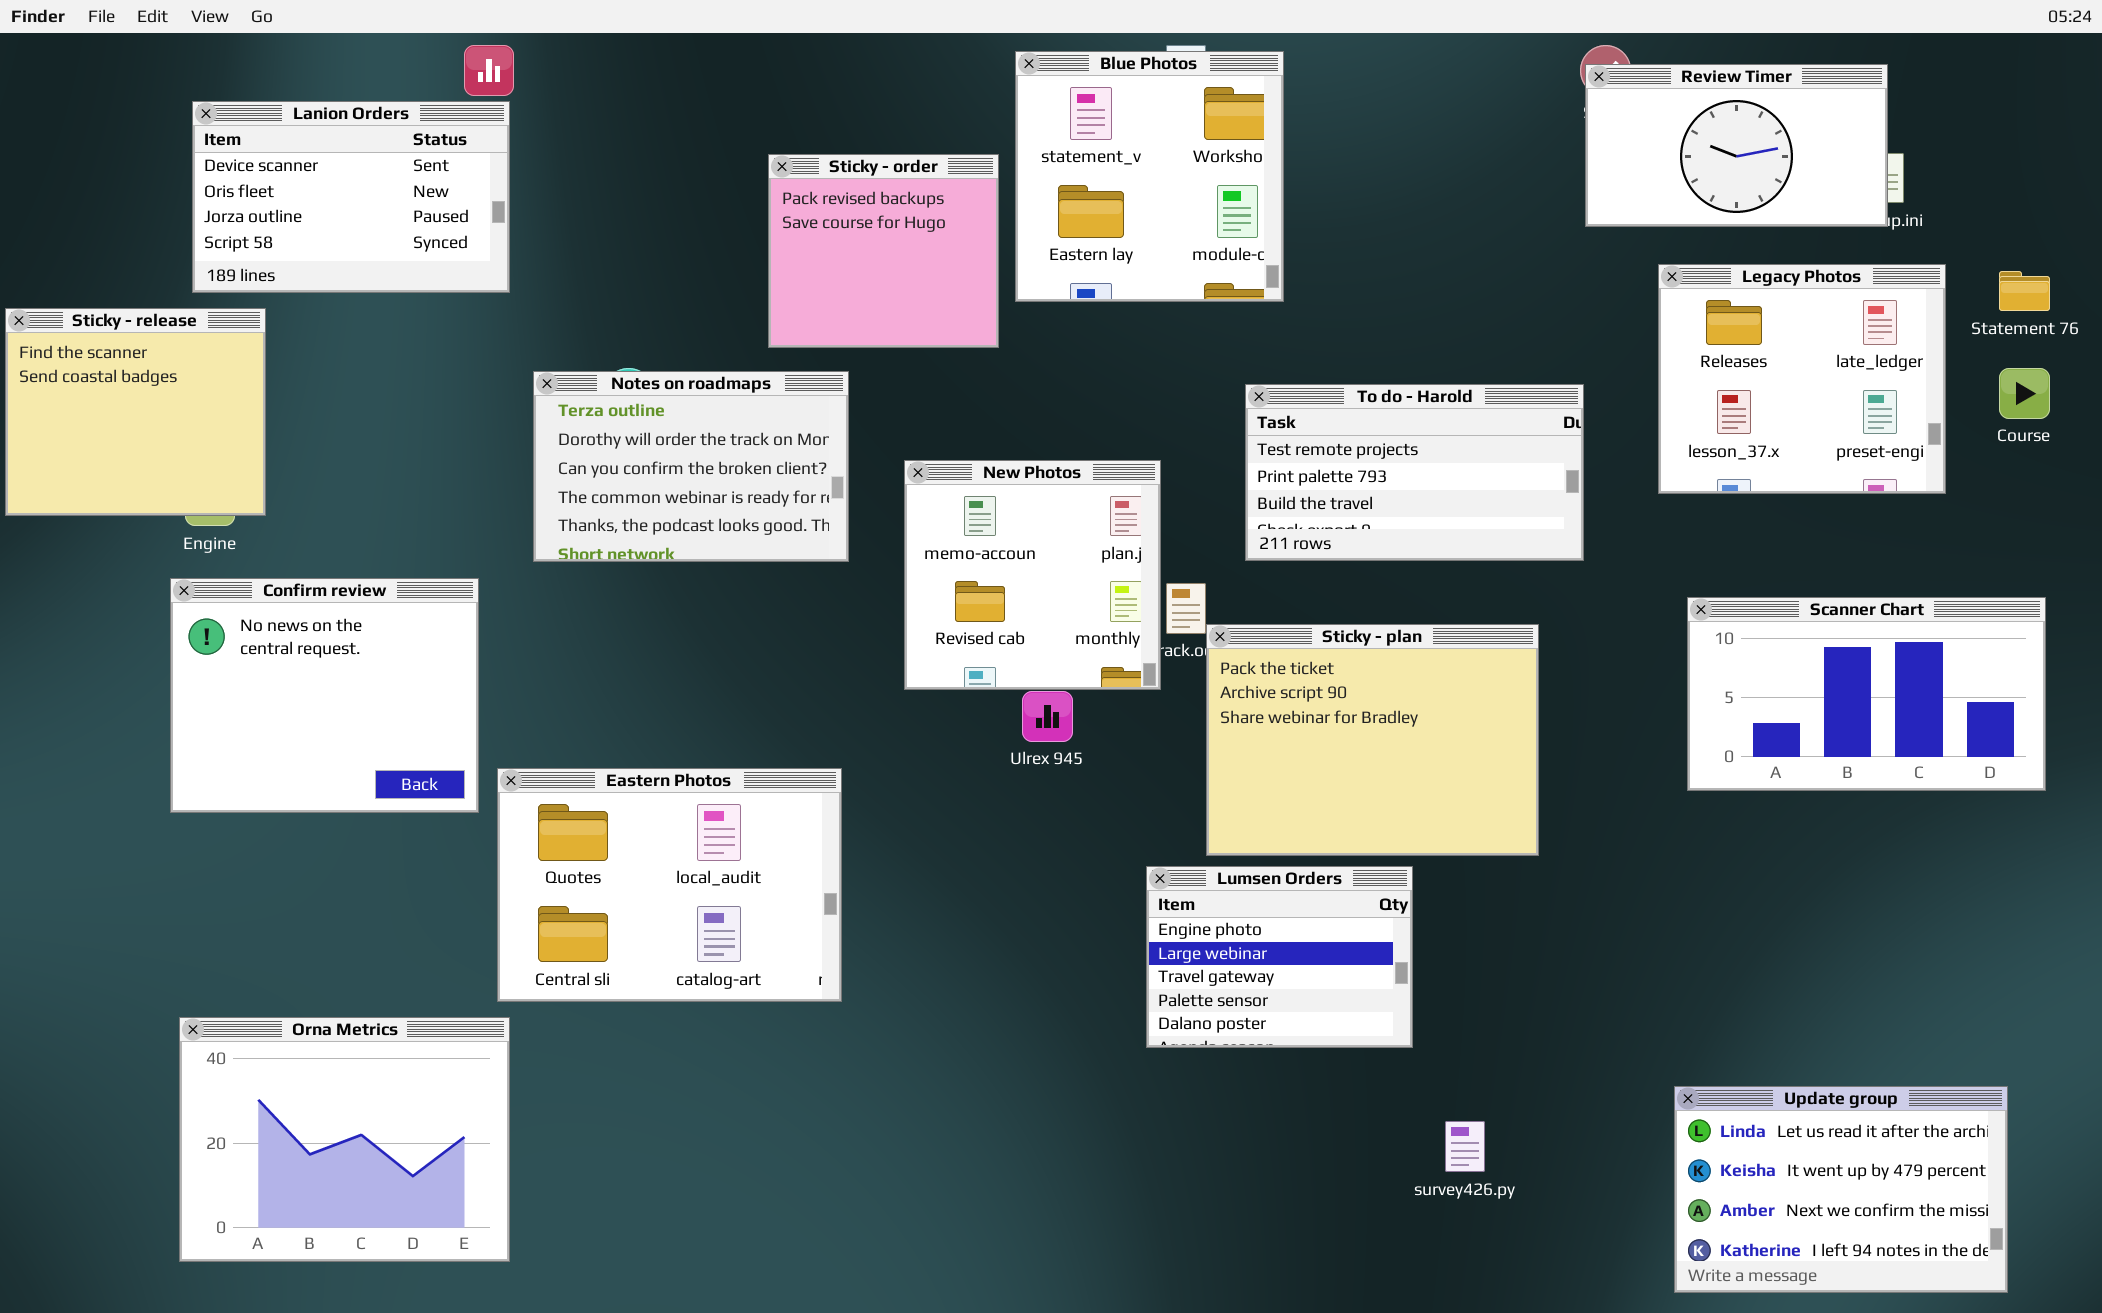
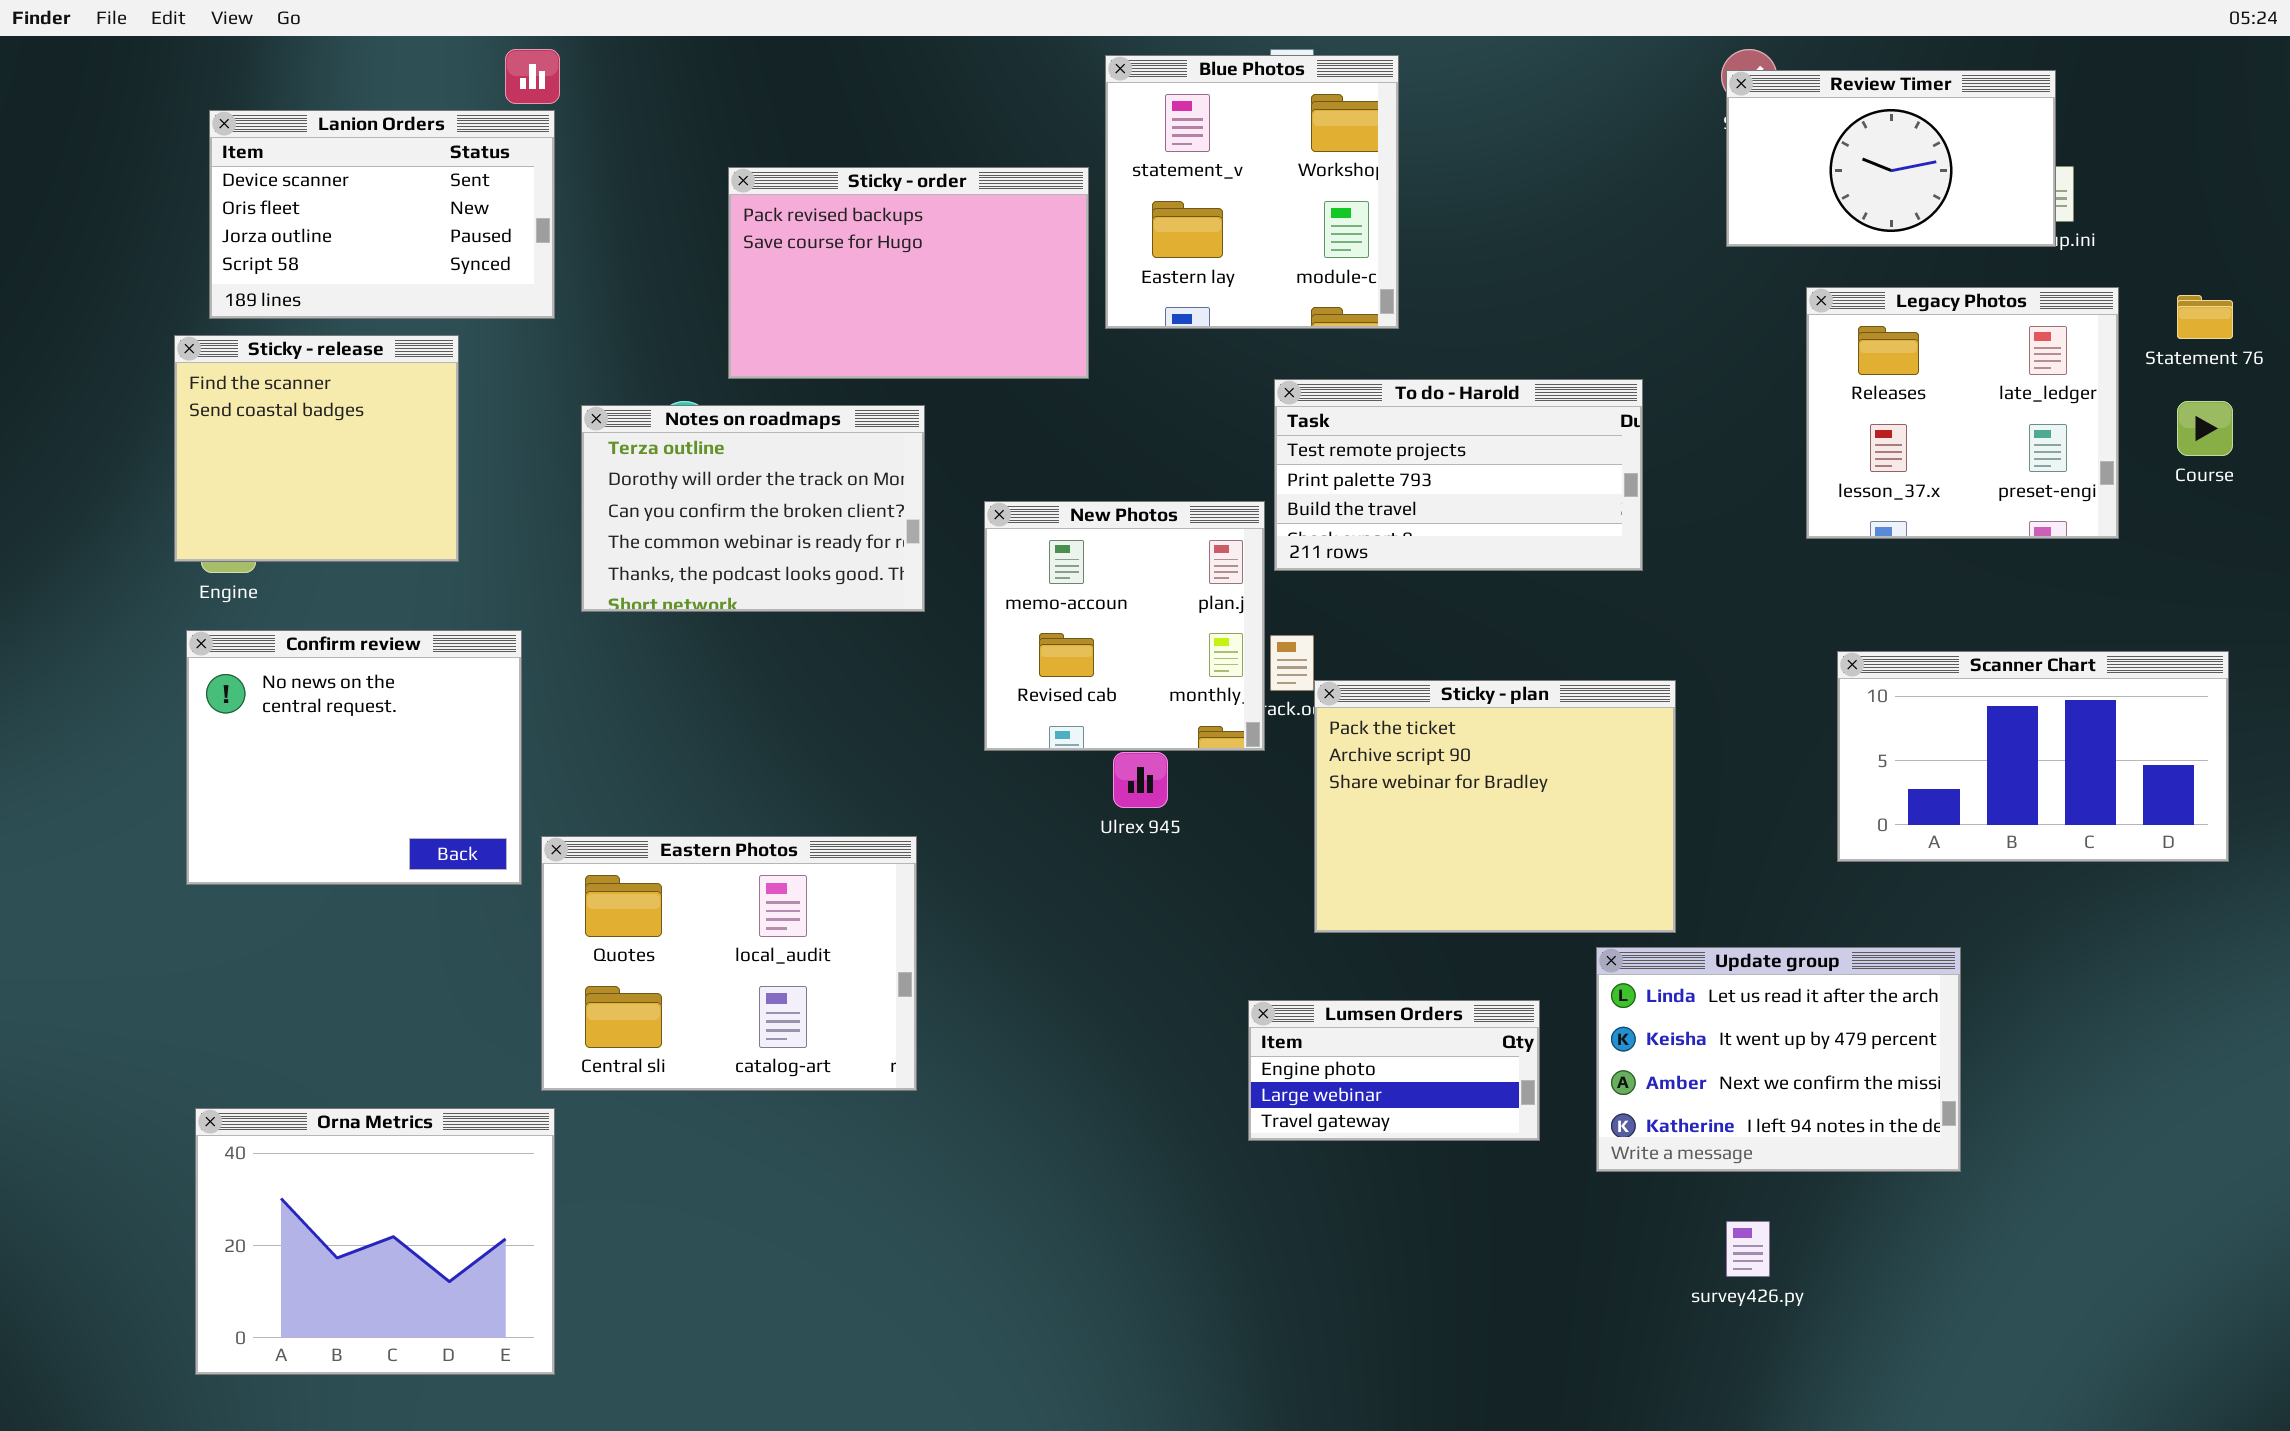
Sticky - order: [768,154,999,348] -> [728,167,1089,379], resized
Sticky - release: [5,308,266,516] -> [174,335,459,562], moved
To do - Harold: [1245,384,1584,561] -> [1274,379,1643,571], moved
Lumsen Orders: [1146,866,1413,1048] -> [1248,1000,1540,1141], resized
Update group: [1674,1086,2008,1293] -> [1596,947,1961,1172], moved
survey426.py: [1445,1121,1485,1172] -> [1726,1221,1770,1277], moved

